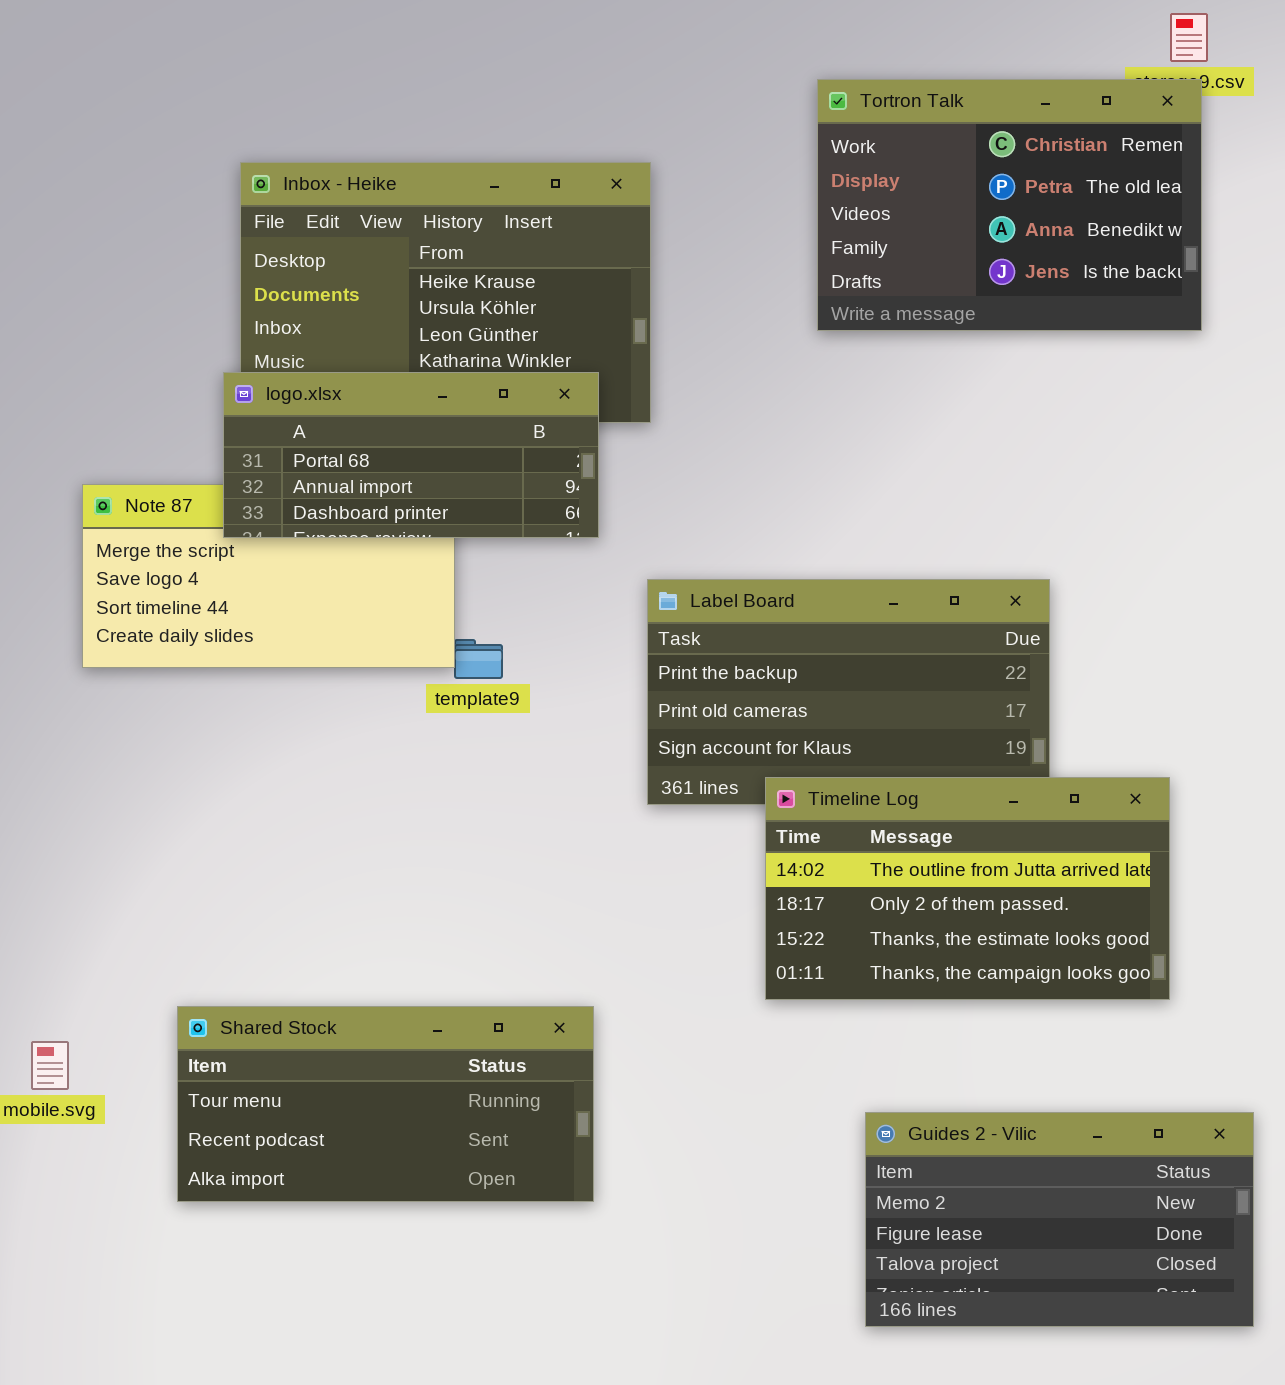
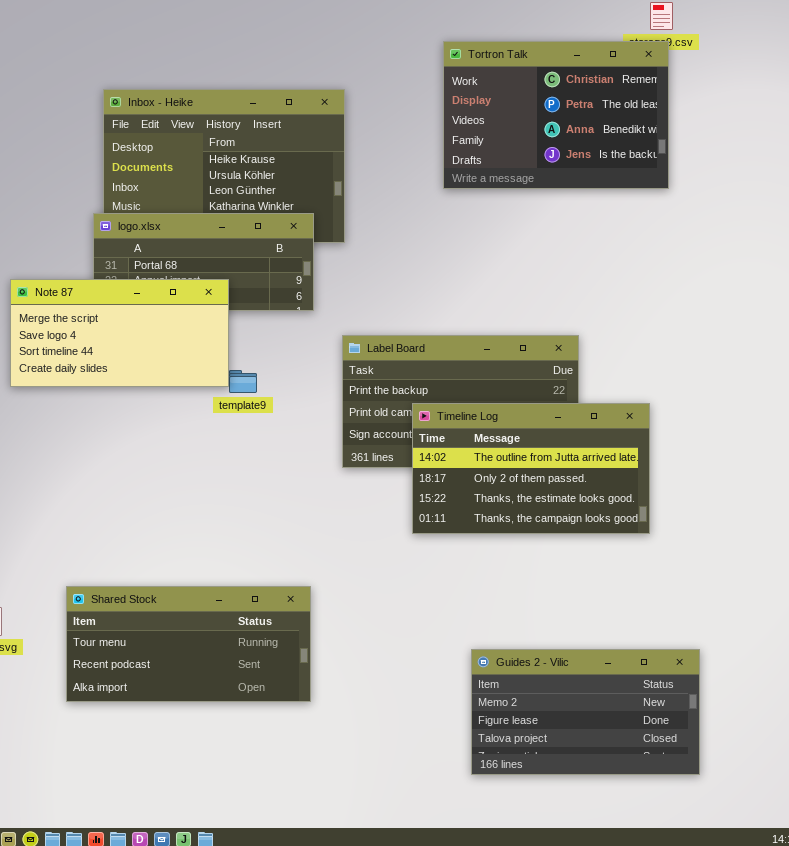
Note 87: [82,484,455,668] -> [10,279,229,387], raised
Timeline Log: [765,777,1170,1000] -> [412,403,650,534], moved

